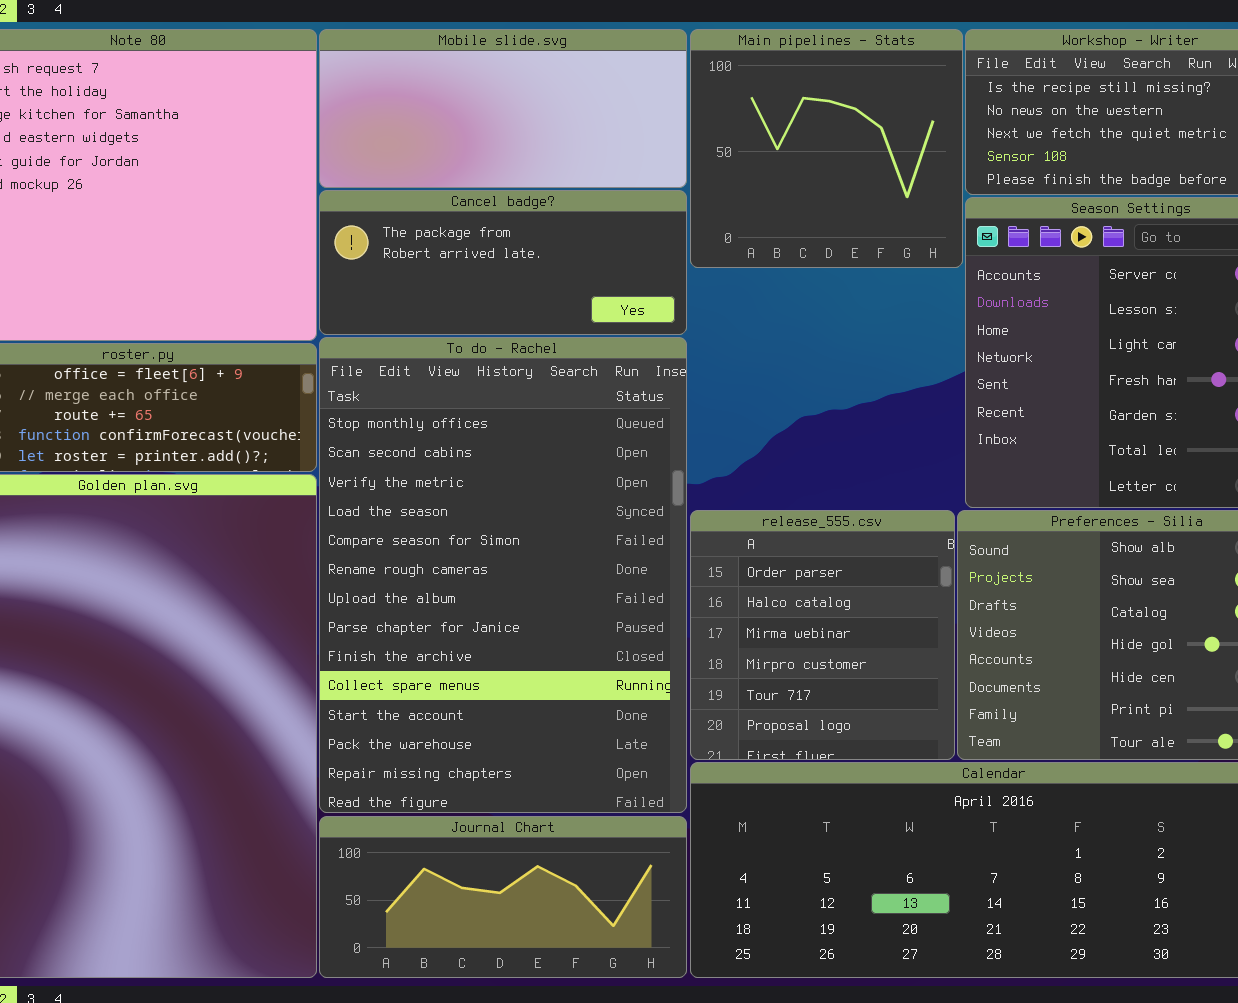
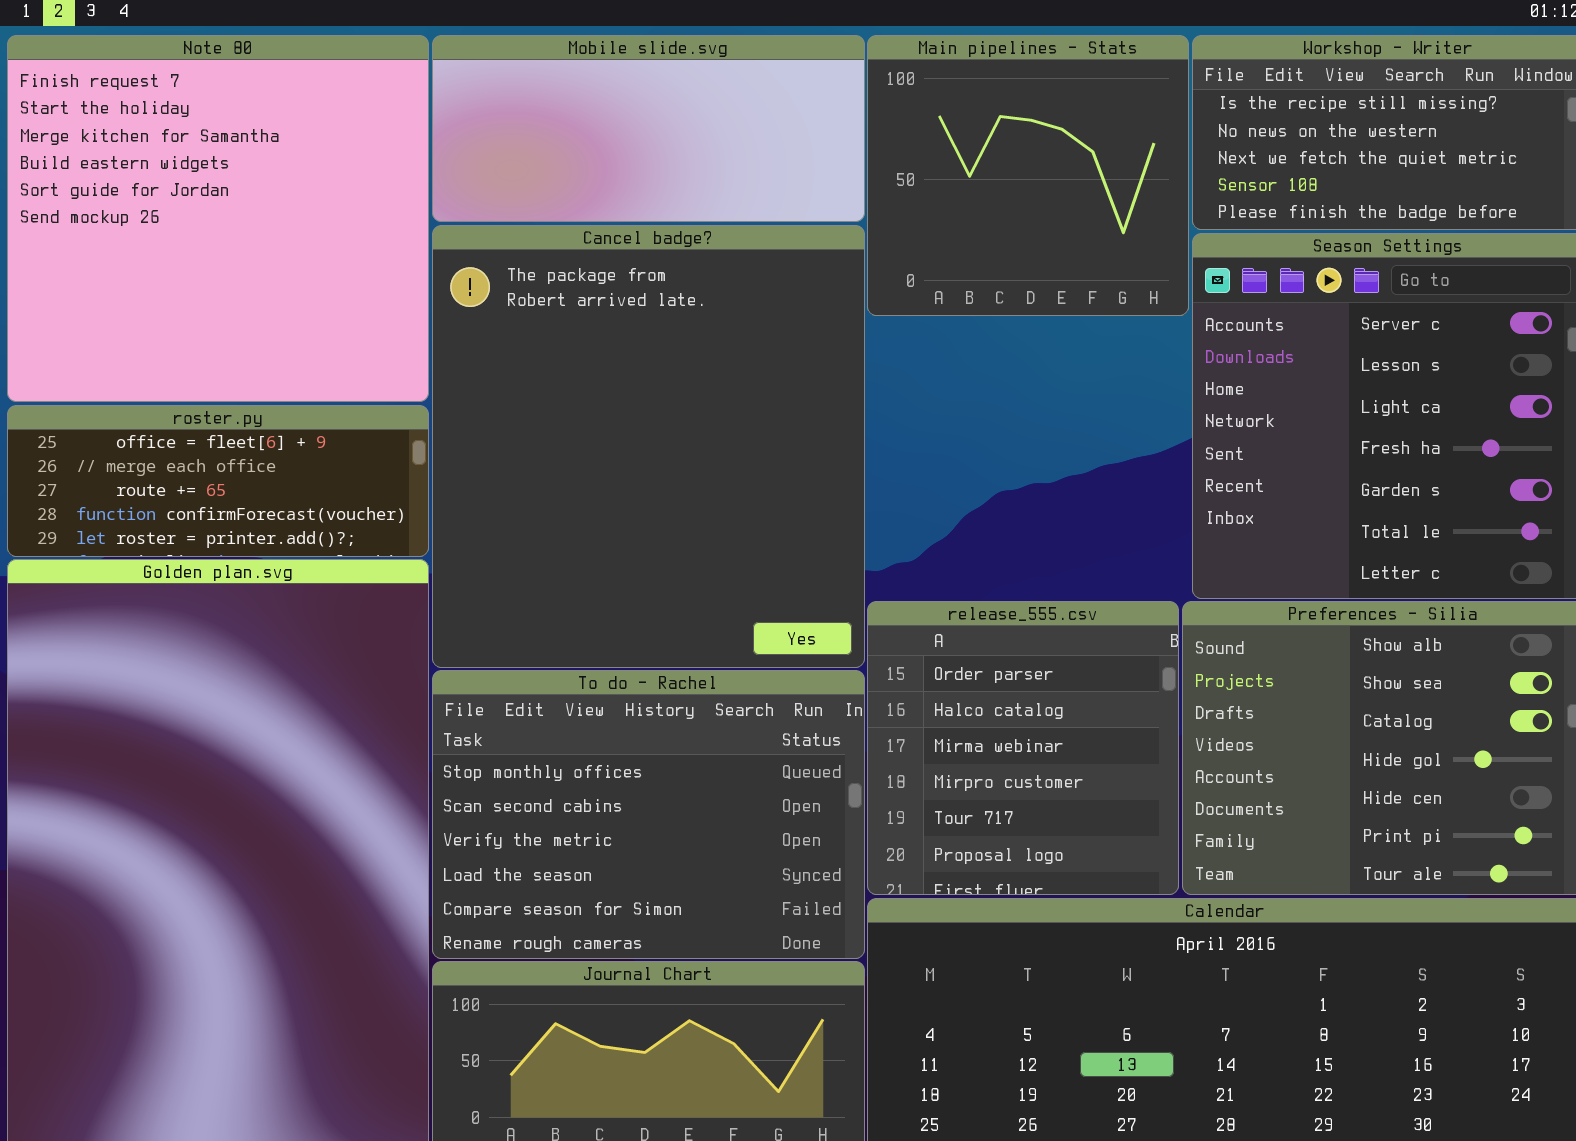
Cancel badge?: [319,190,687,335] -> [432,225,865,668], resized
To do - Rachel: [319,337,687,813] -> [432,670,865,959], resized

